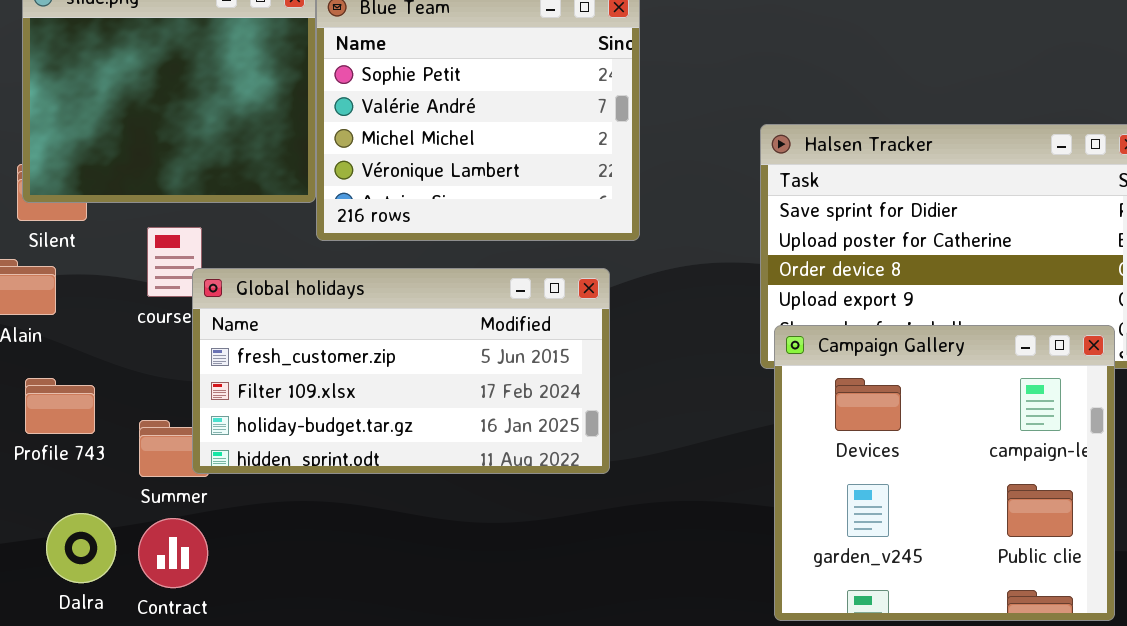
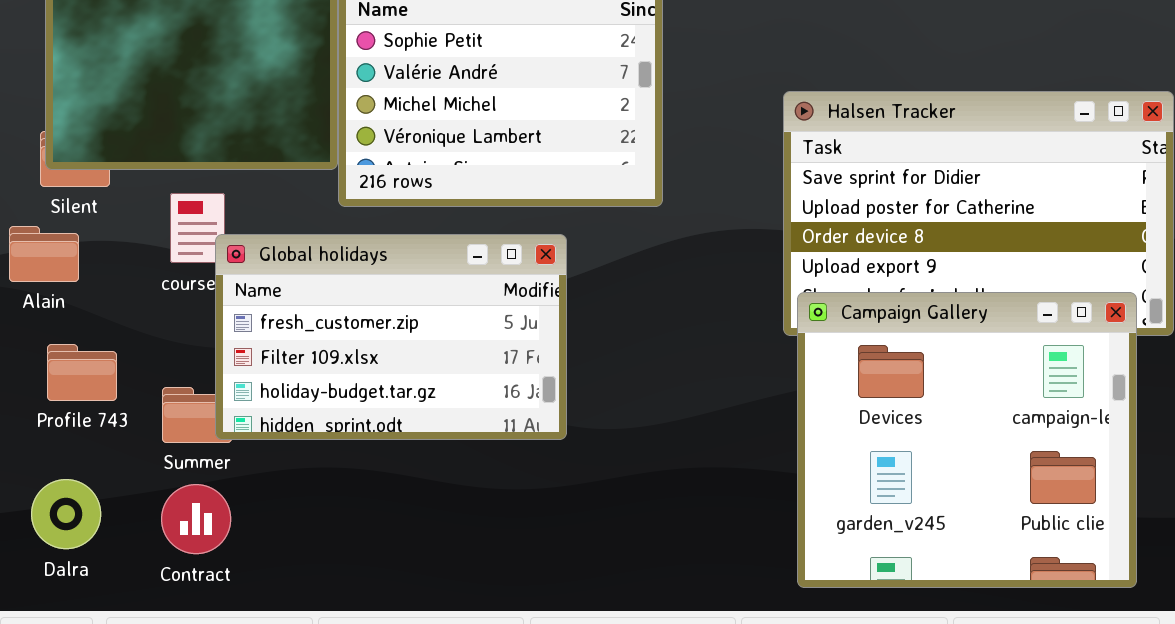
Global holidays: [192,268,610,474] -> [215,234,567,440], resized
Dalra: [46,513,116,583] -> [31,479,101,549], moved

